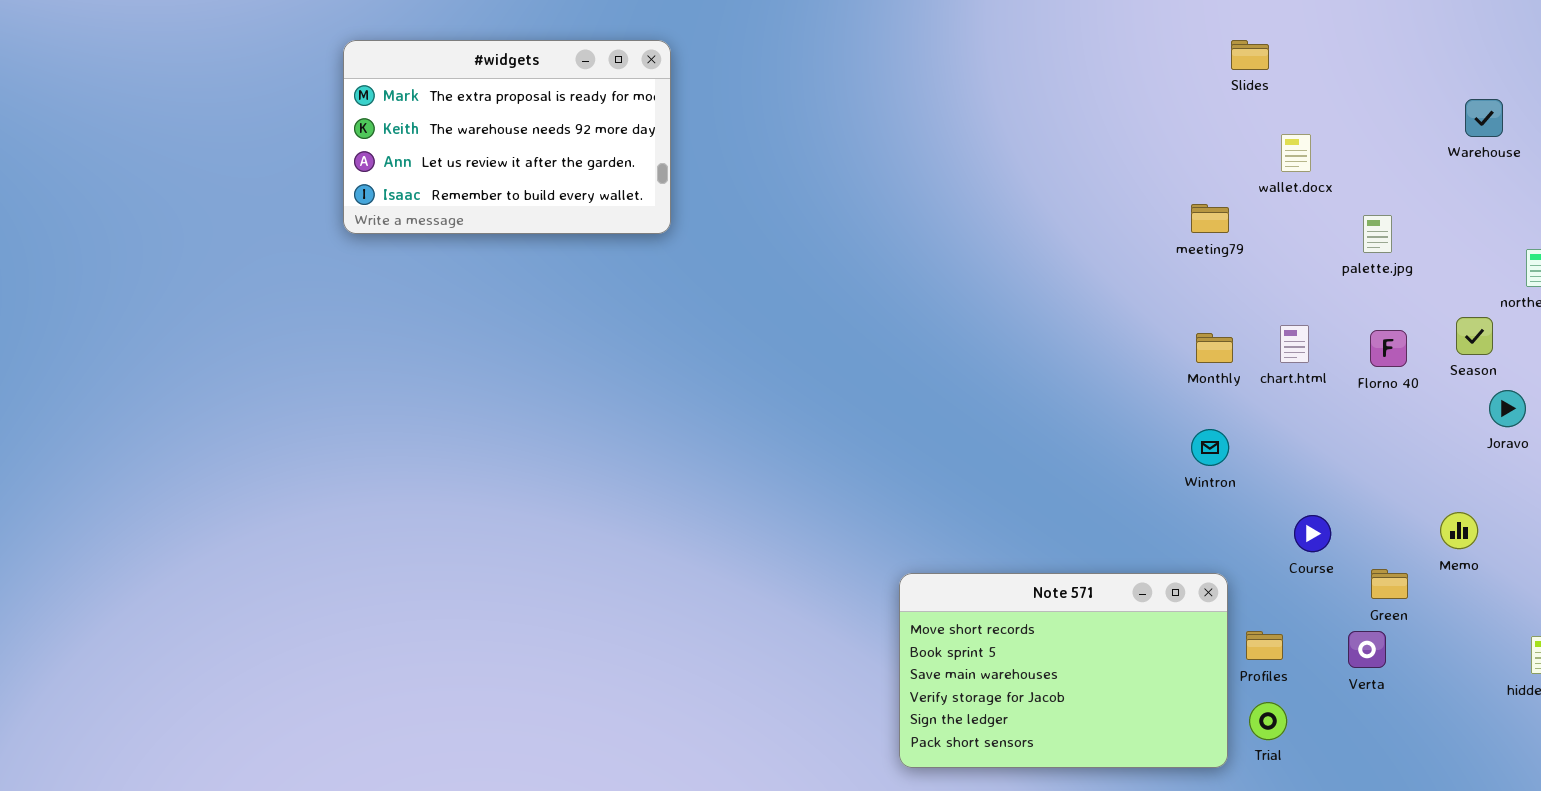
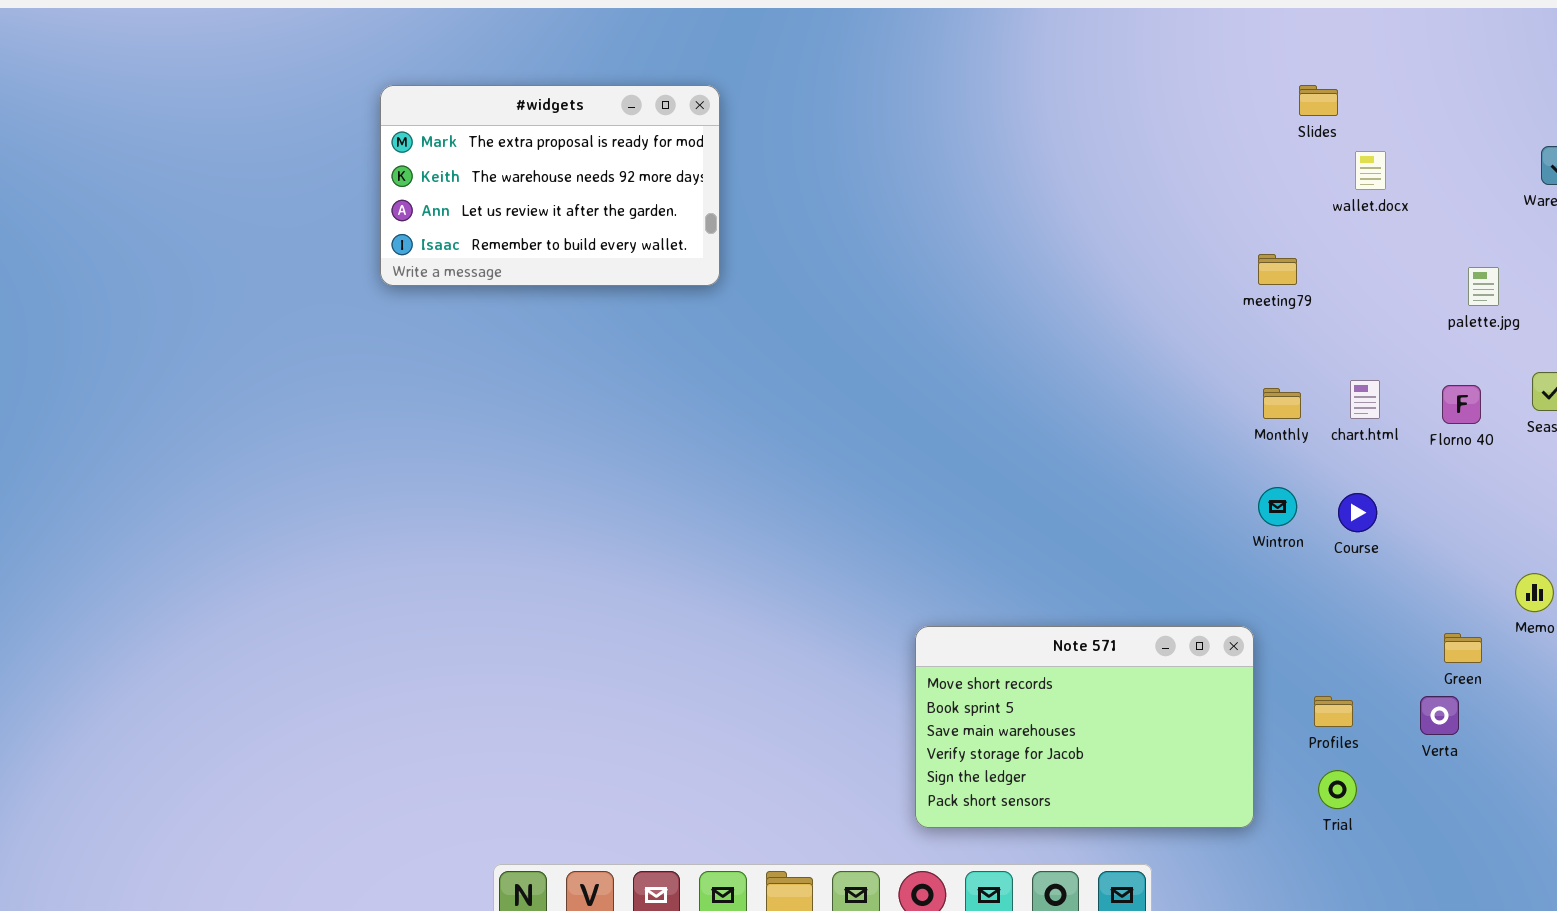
wallet.docx: [1281,134,1311,172] -> [1355,151,1386,190], moved
palette.jpg: [1363,215,1392,253] -> [1468,267,1499,306], moved
Course: [1294,515,1331,552] -> [1338,493,1377,532], moved
Note 571: [899,573,1228,768] -> [915,626,1254,828], moved

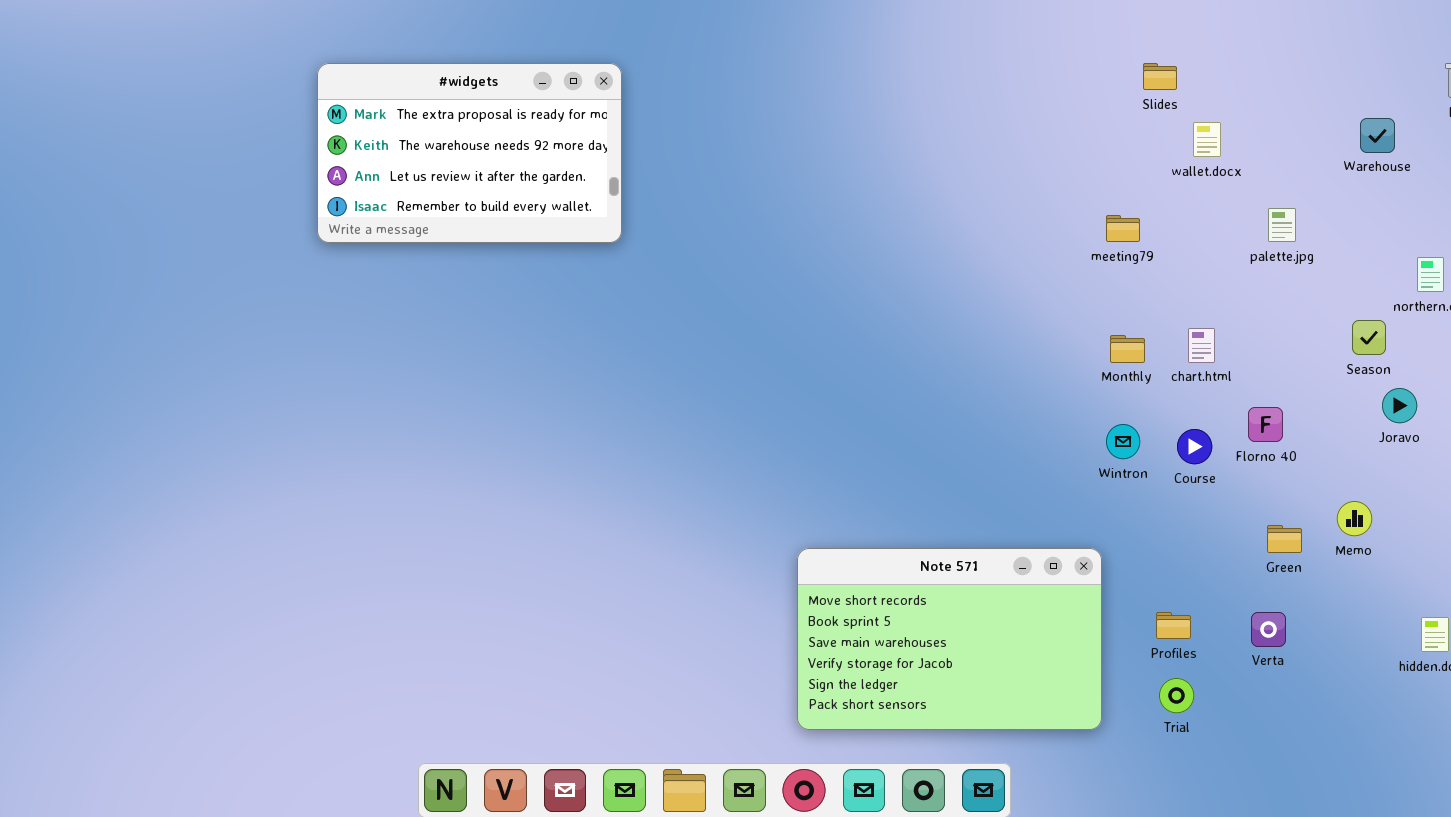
palette.jpg: [1468,267,1499,306] -> [1268,208,1296,242], moved
Florno 40: [1442,385,1481,424] -> [1248,407,1283,442], moved
Green: [1444,633,1482,663] -> [1267,525,1302,553], moved

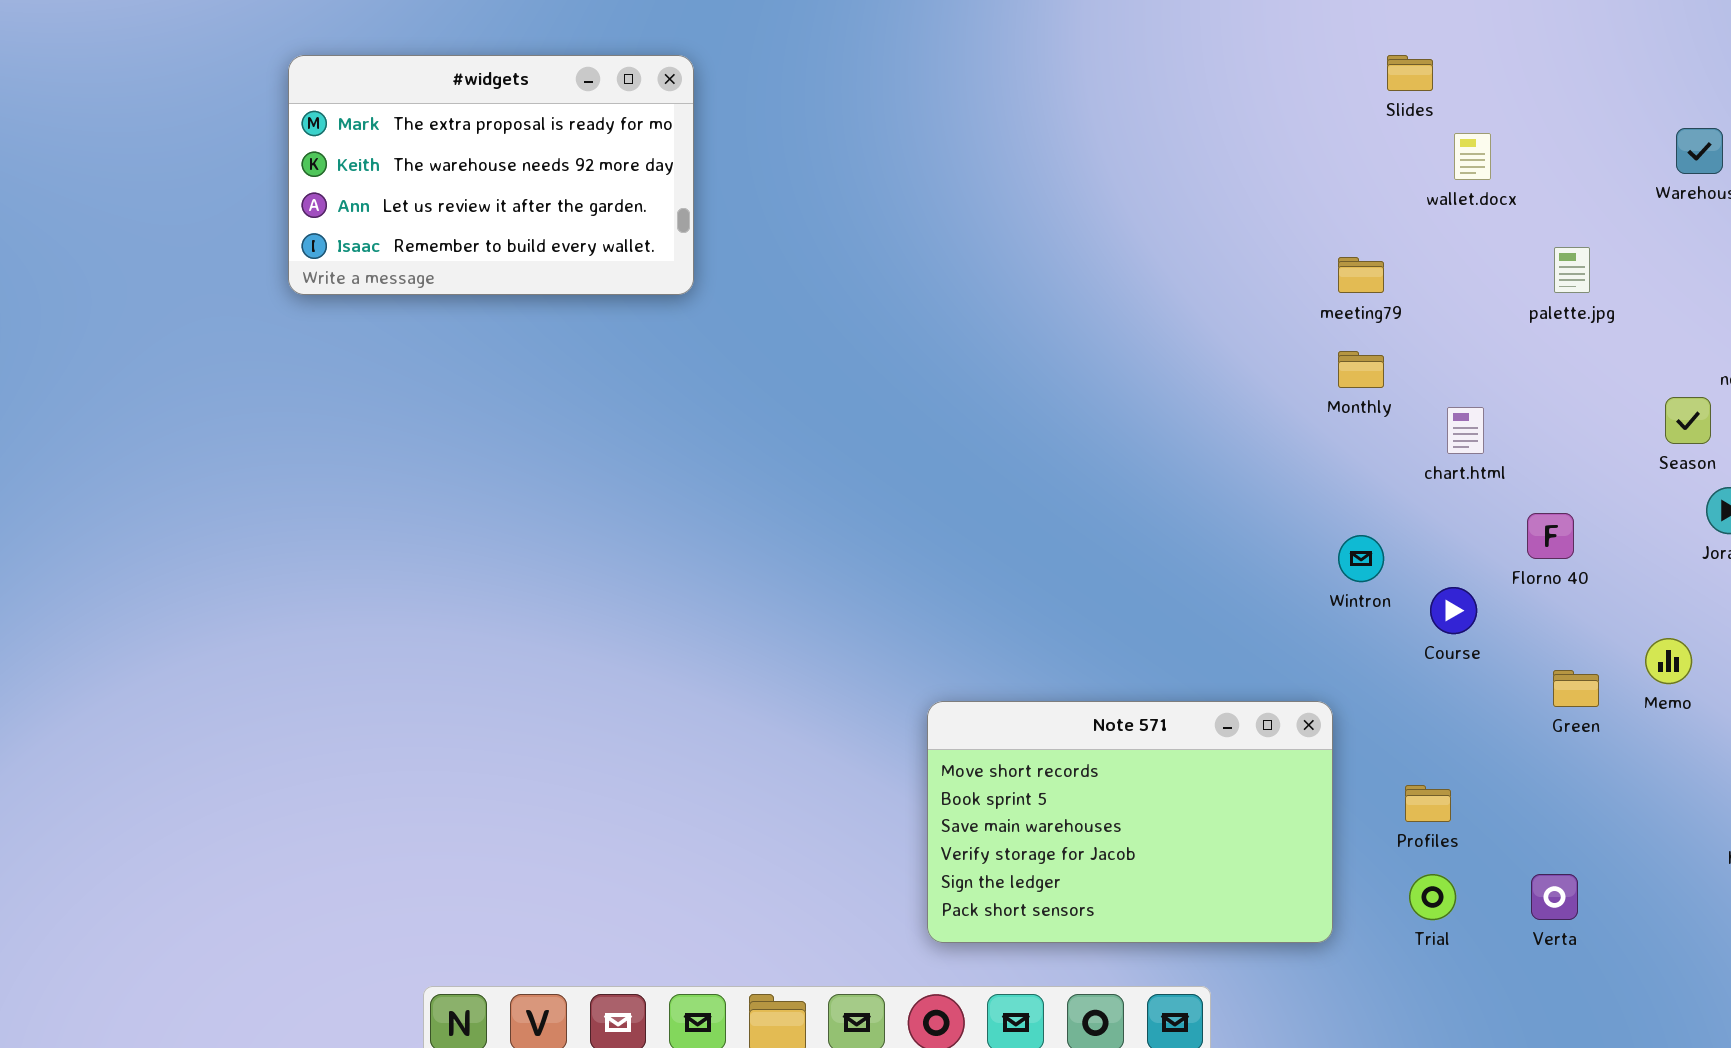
Monthly: [1110,335,1145,363] -> [1338,351,1384,388], moved
Course: [1177,429,1212,464] -> [1430,587,1477,634], moved
Verta: [1251,612,1286,647] -> [1531,874,1578,920], moved

